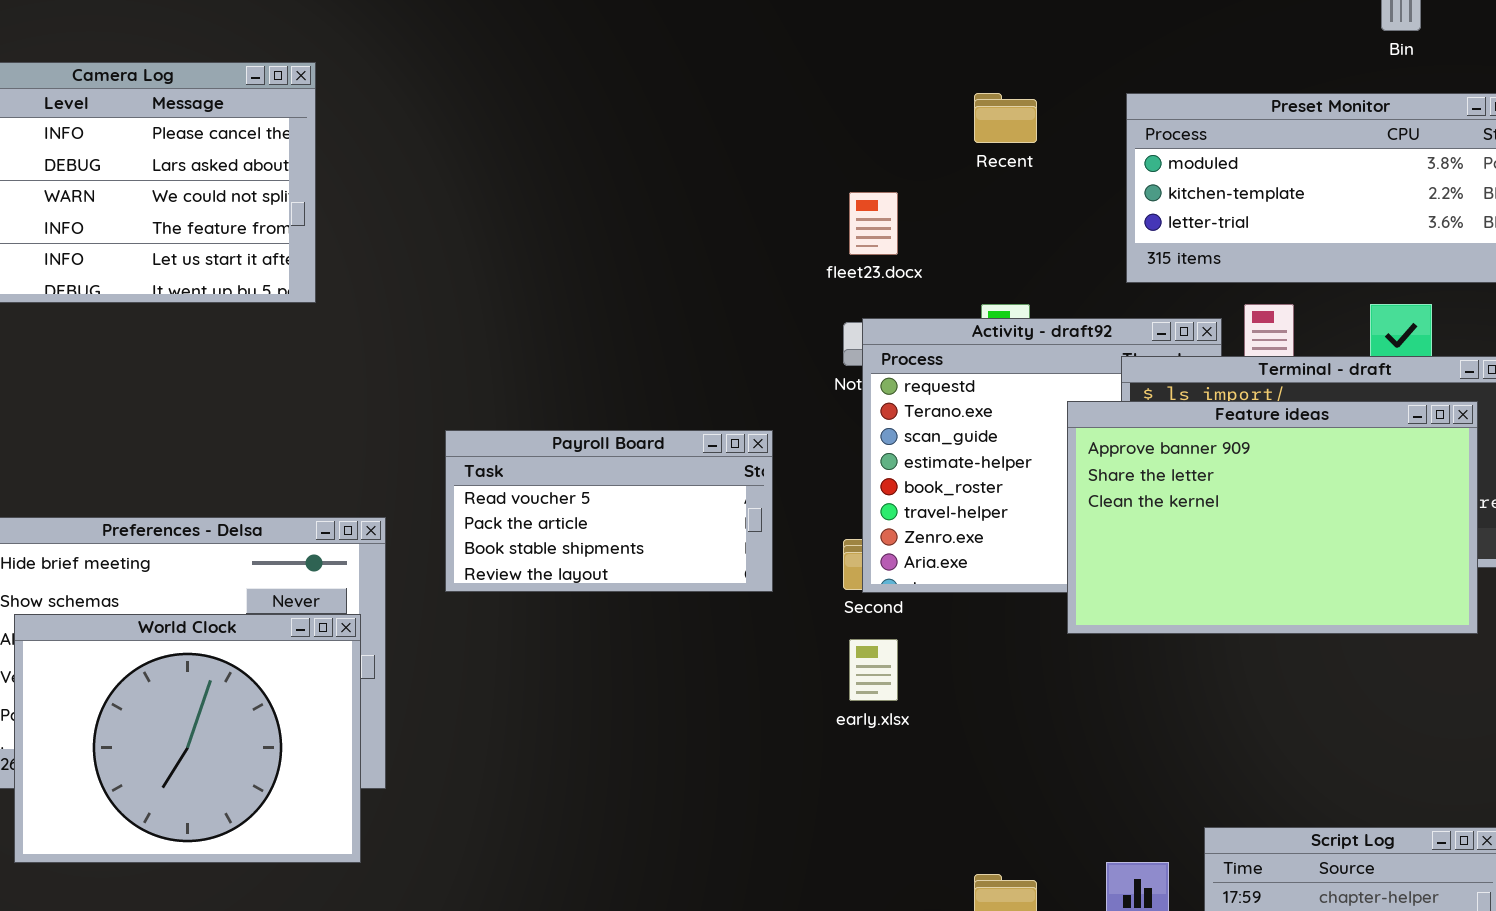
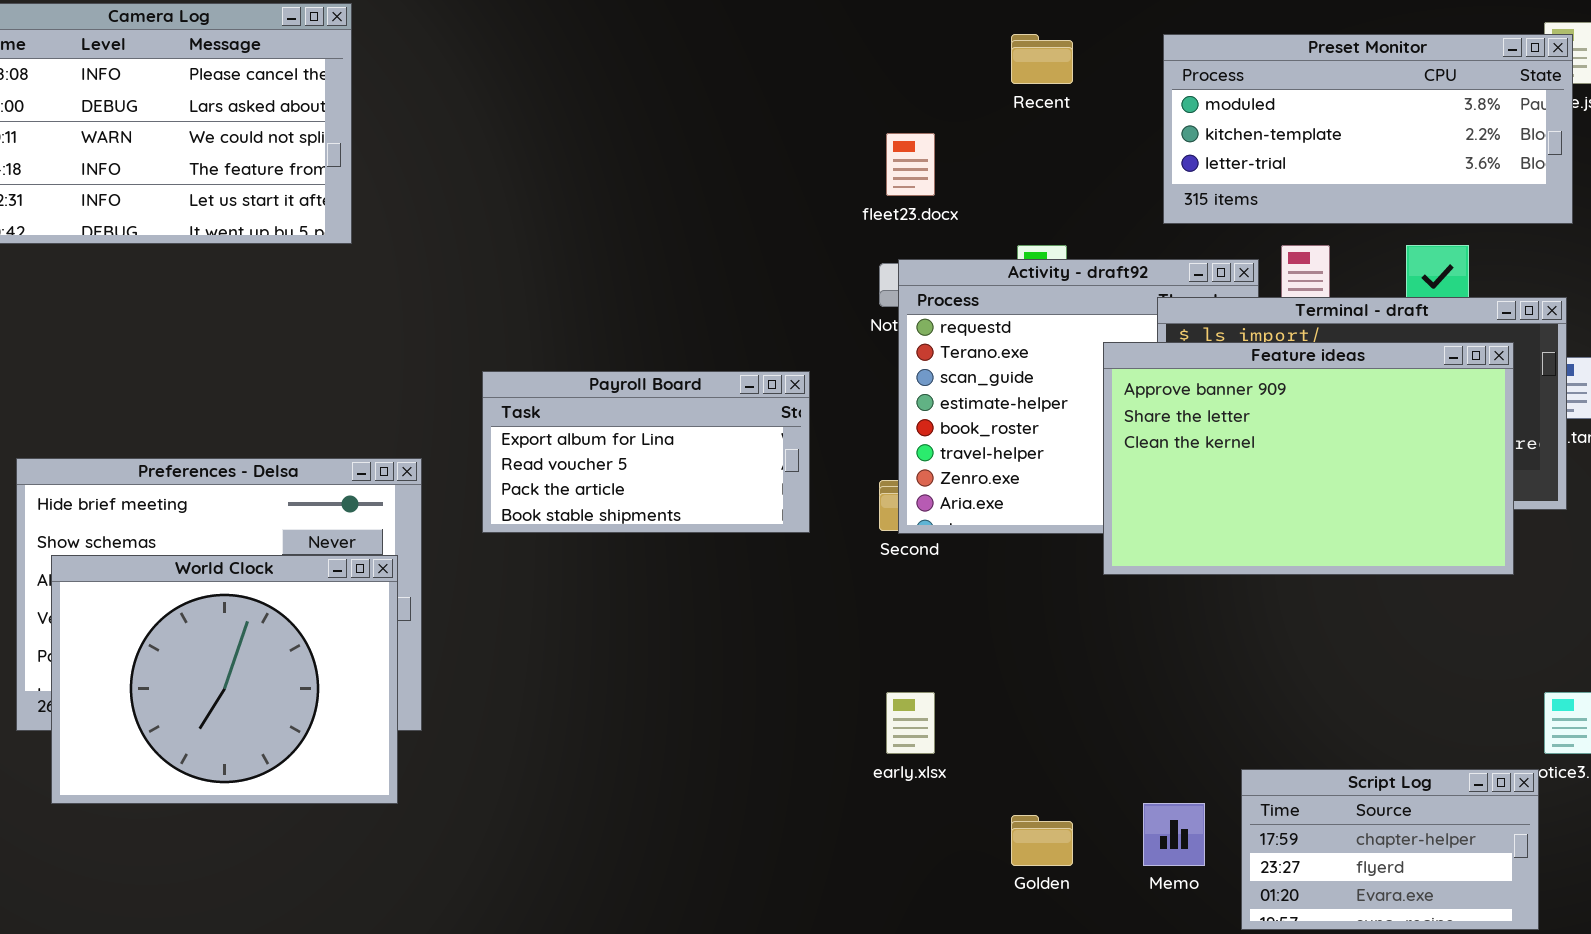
Payroll Board: [445,430,773,592] -> [482,371,810,533], scrolled up 1 row
early.xlsx: [849,639,898,701] -> [886,692,935,754], moved

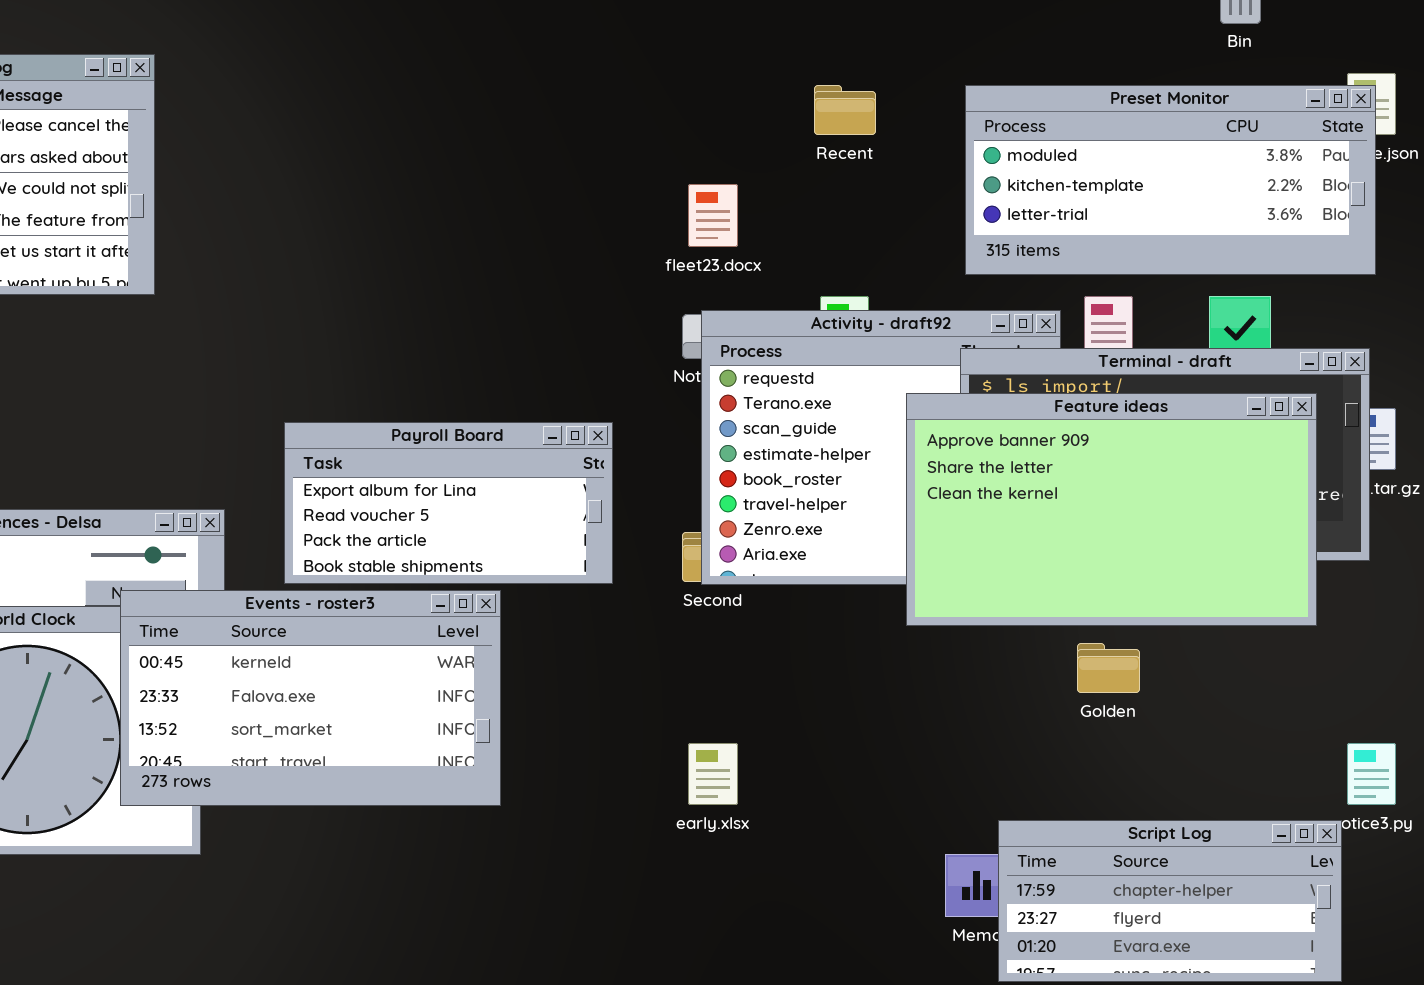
Events - roster3: none -> [120,590,501,806], opened
Script Log: [1241,769,1539,930] -> [998,820,1342,982], resized
Golden: [1011,815,1073,866] -> [1077,643,1140,693], moved

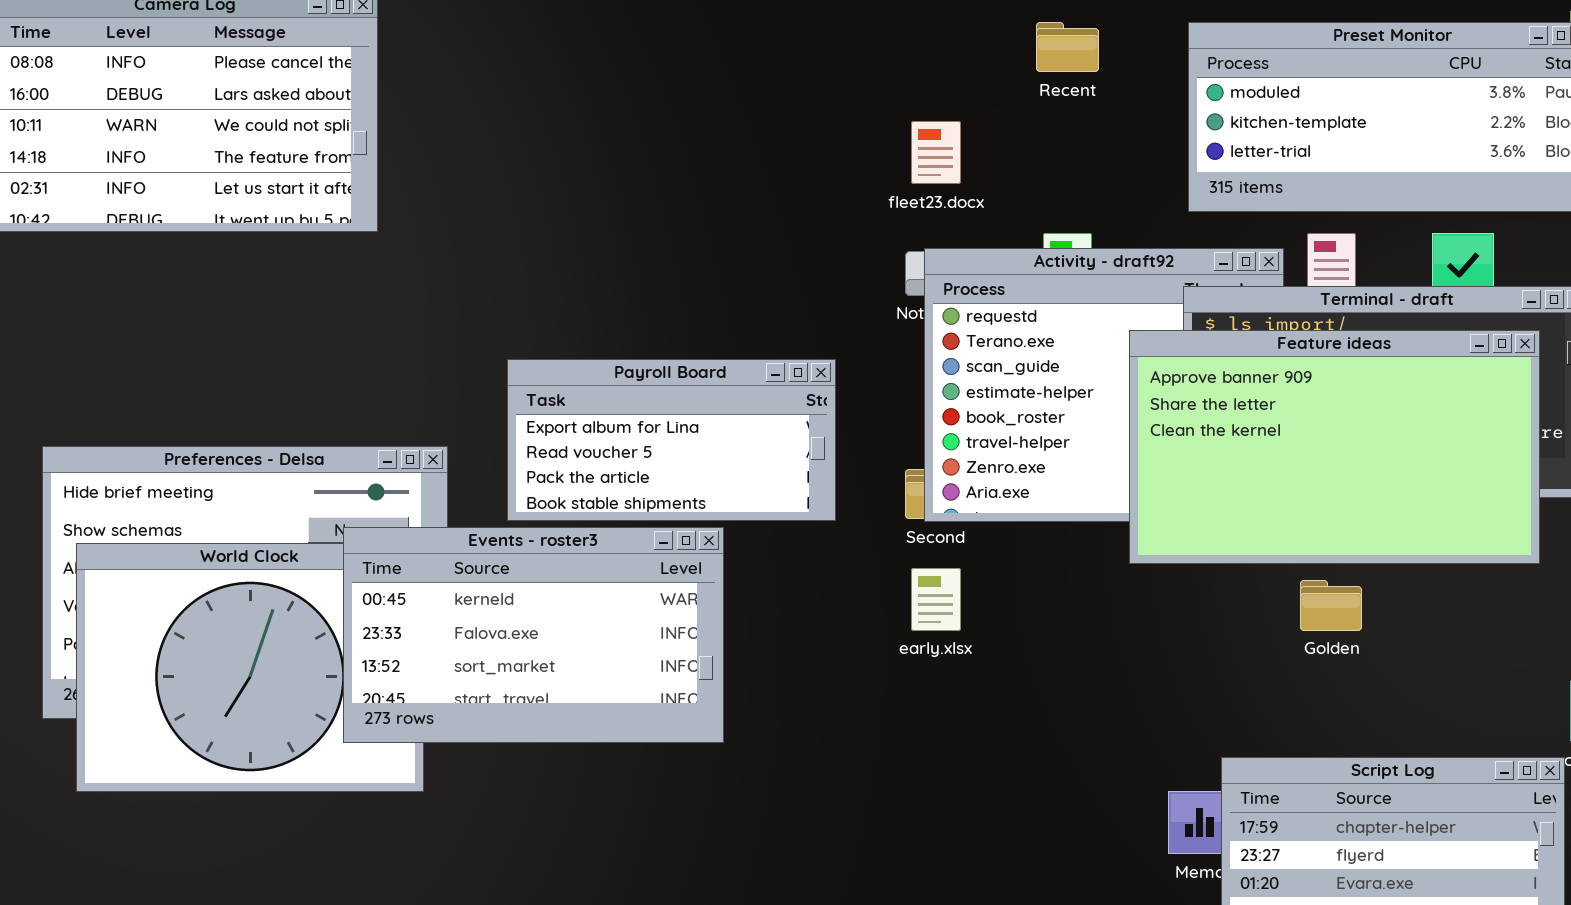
early.xlsx: [688,743,738,805] -> [911,568,961,631], moved

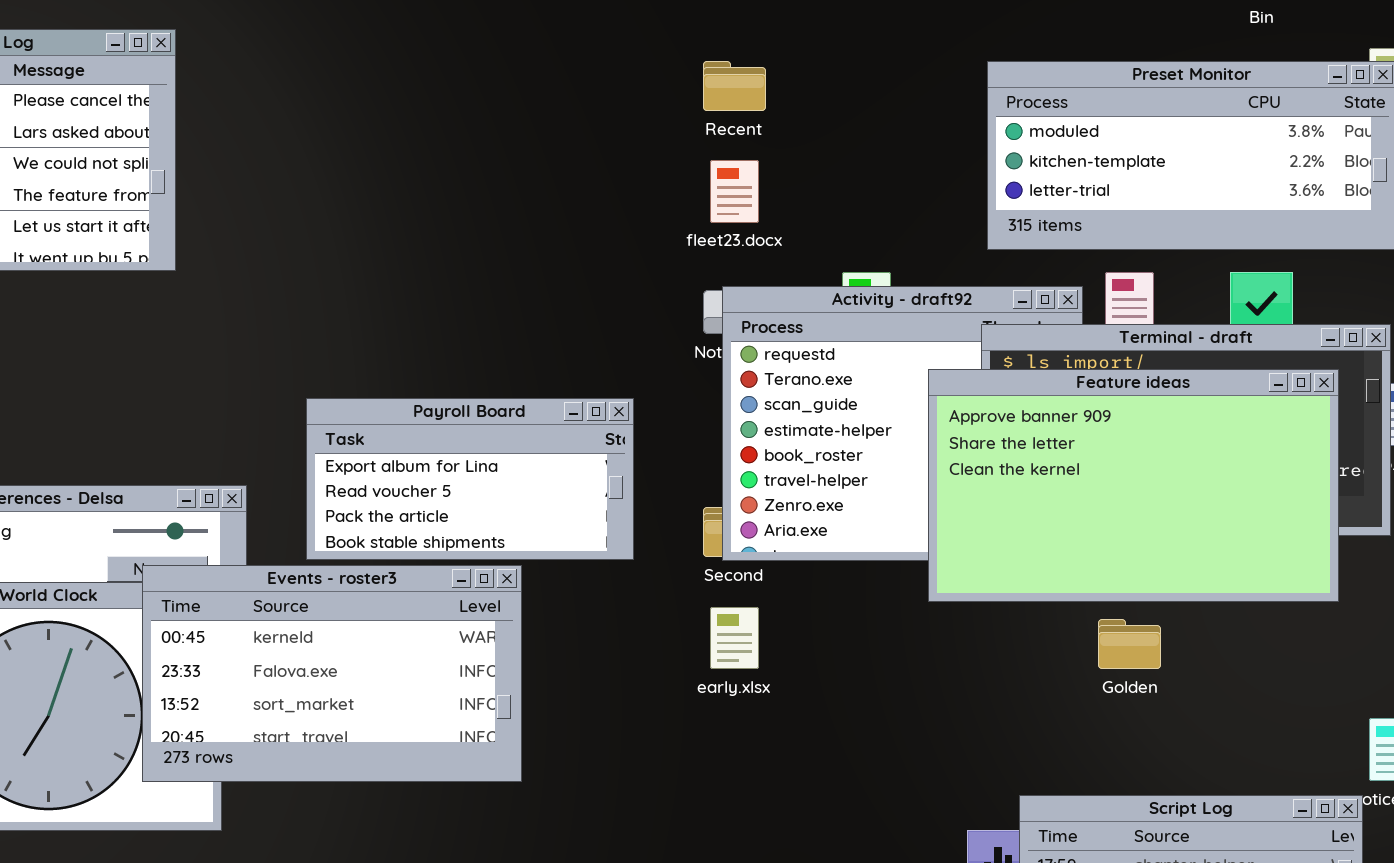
Recent: [1036,22,1099,72] -> [703,61,766,111], moved

